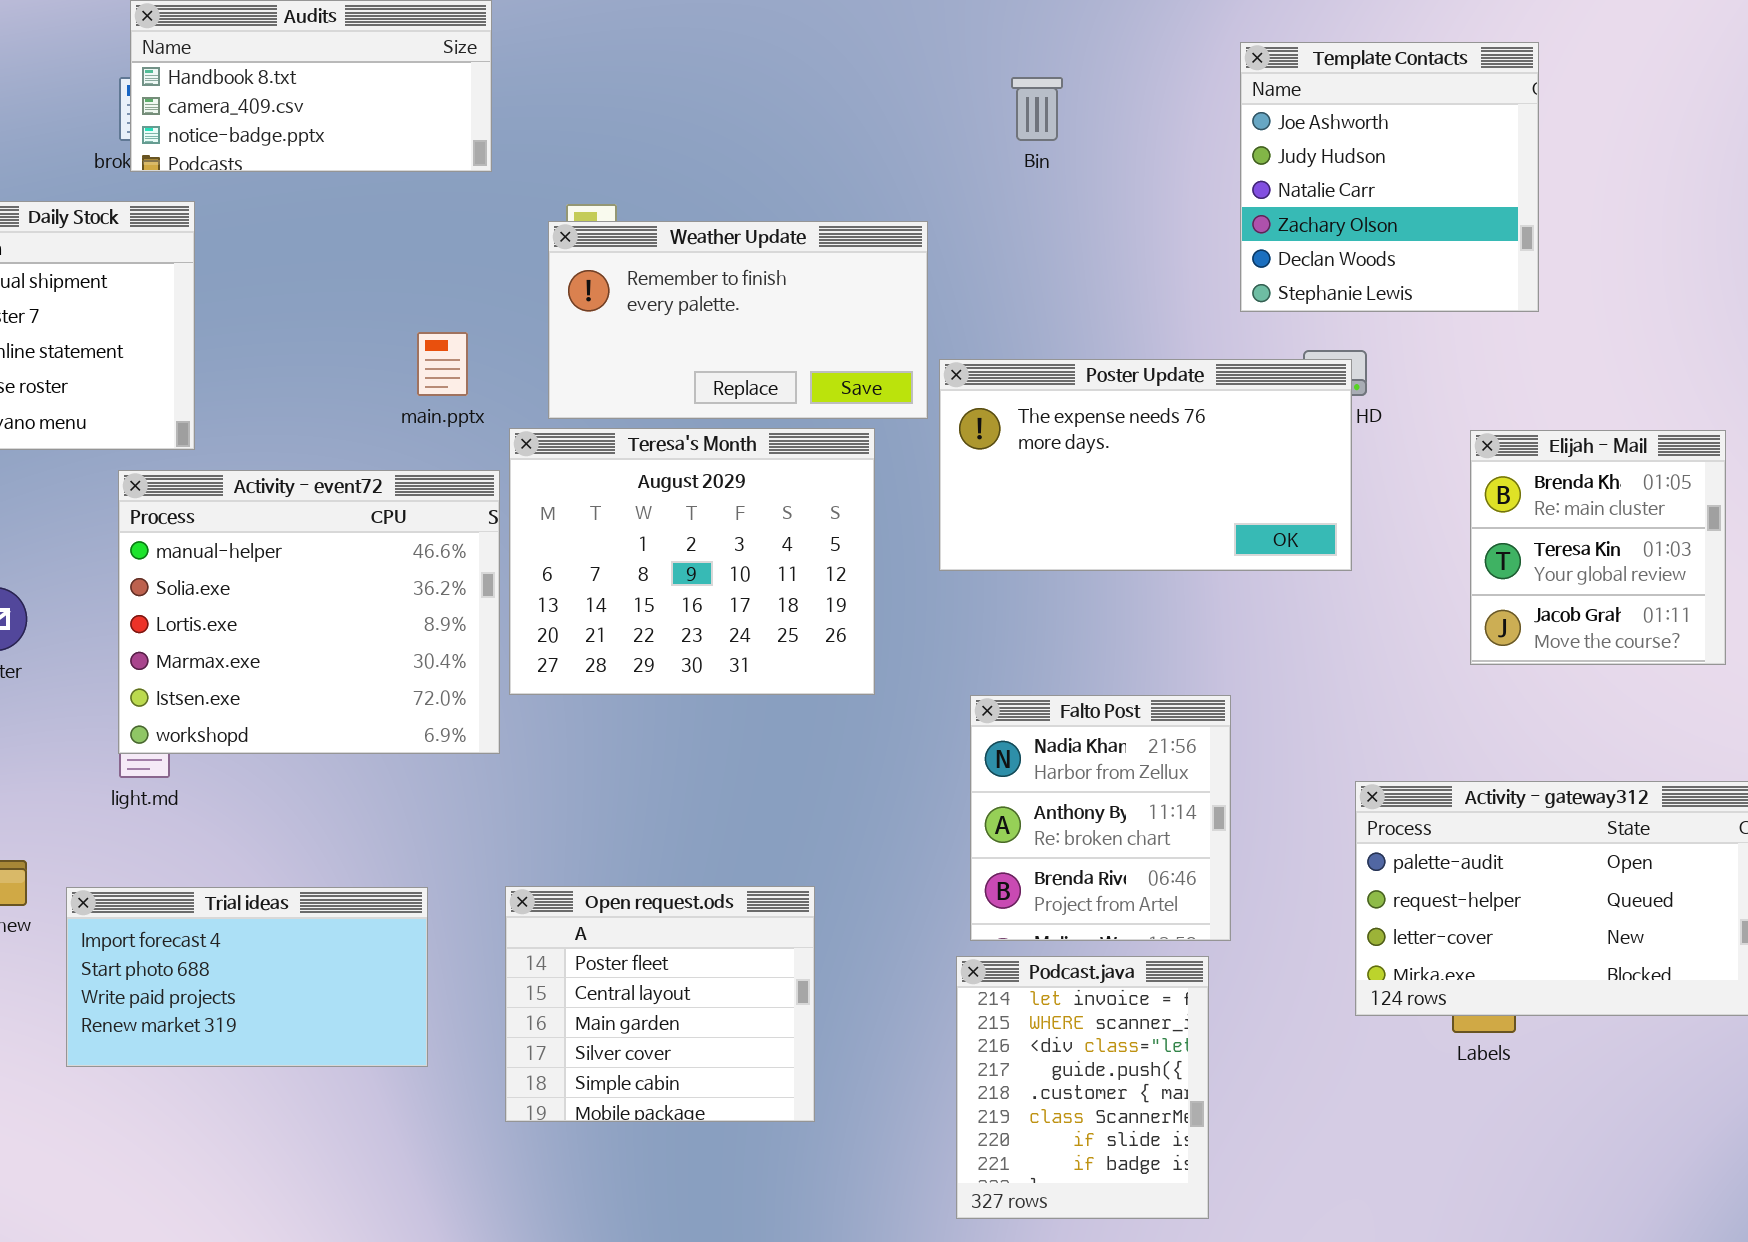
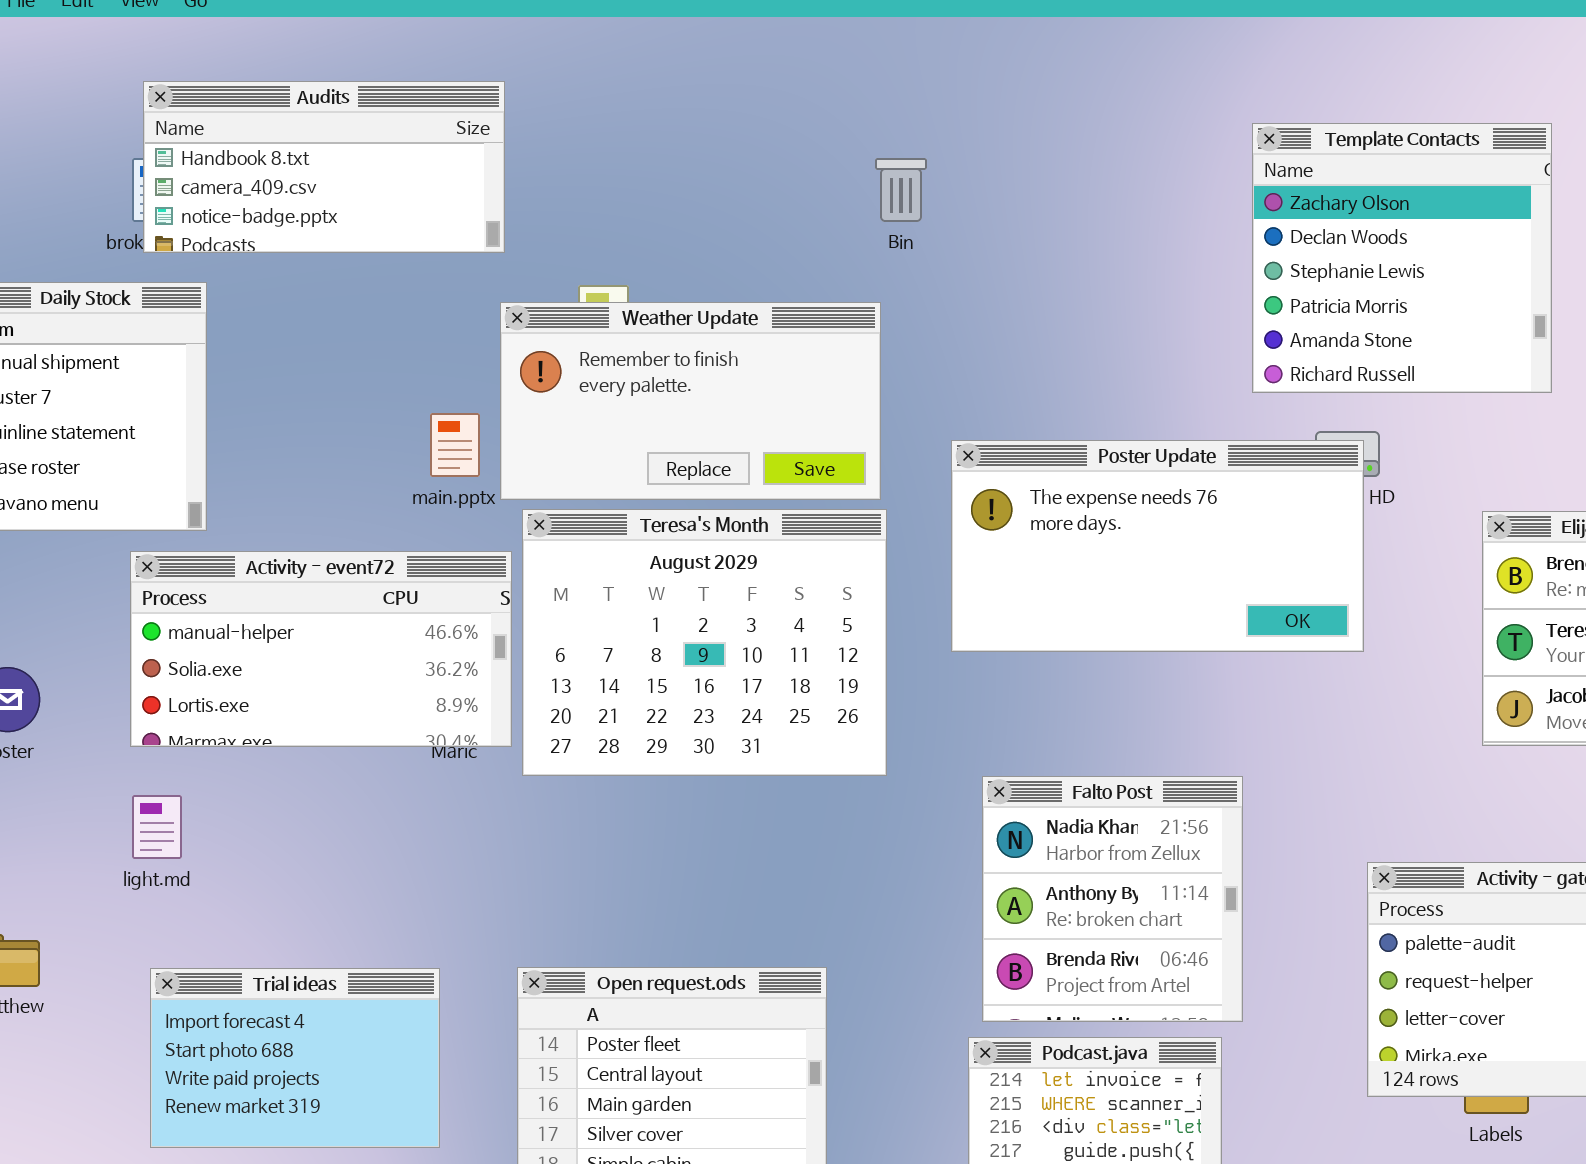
Template Contacts: [1240,42,1539,312] -> [1252,123,1552,393], scrolled down 3 rows
Bin: [1011,77,1063,141] -> [875,158,927,222], moved
Weather Update: [548,221,928,419] -> [500,302,881,500], moved
Activity - event72: [118,470,500,754] -> [130,551,512,747], resized
Trial ideas: [66,887,428,1067] -> [150,968,440,1148], resized

